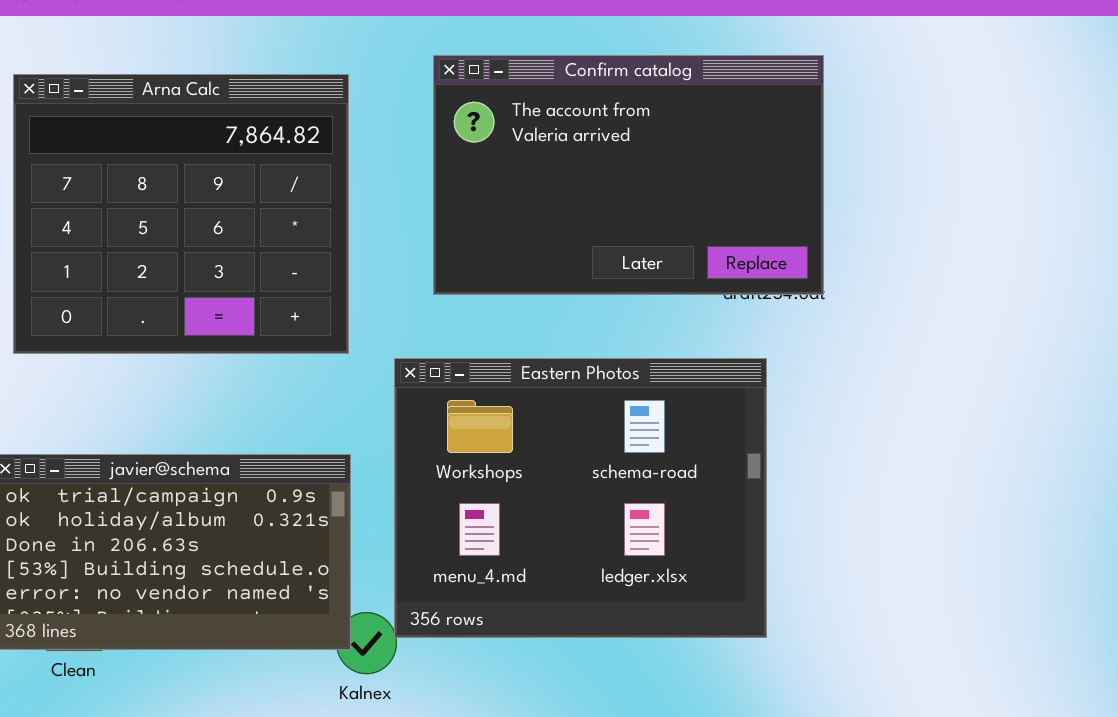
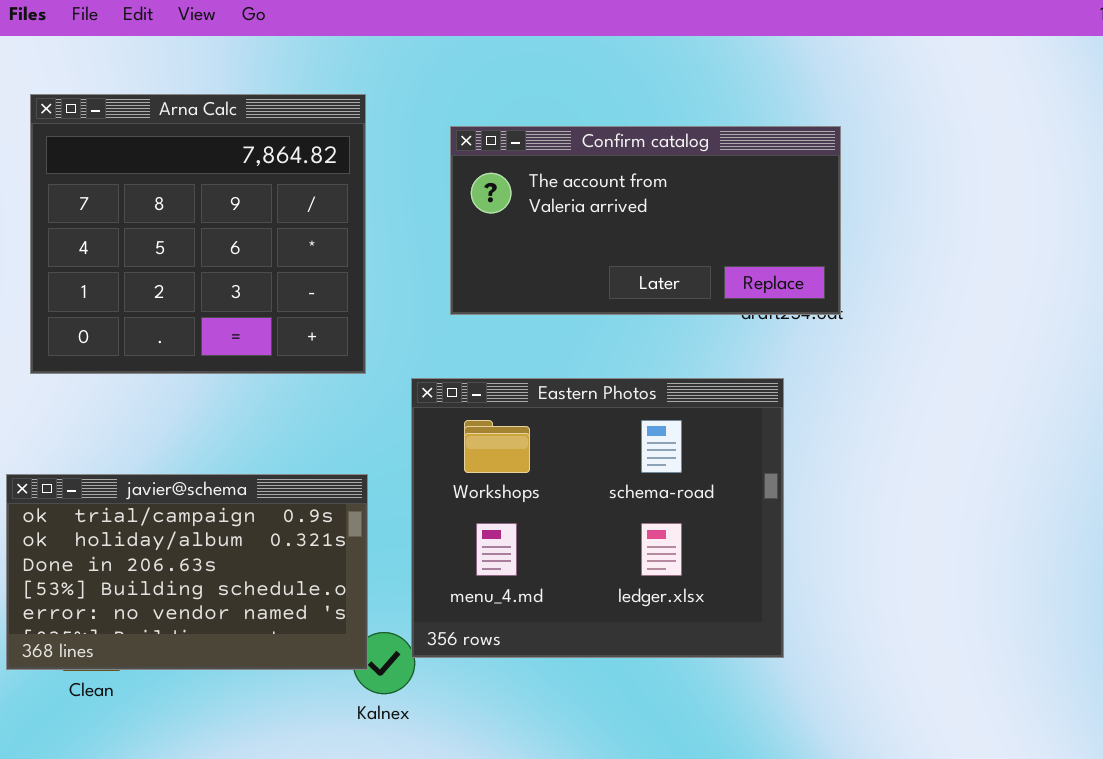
Confirm catalog: [433,55,824,295] -> [450,126,841,315], resized

